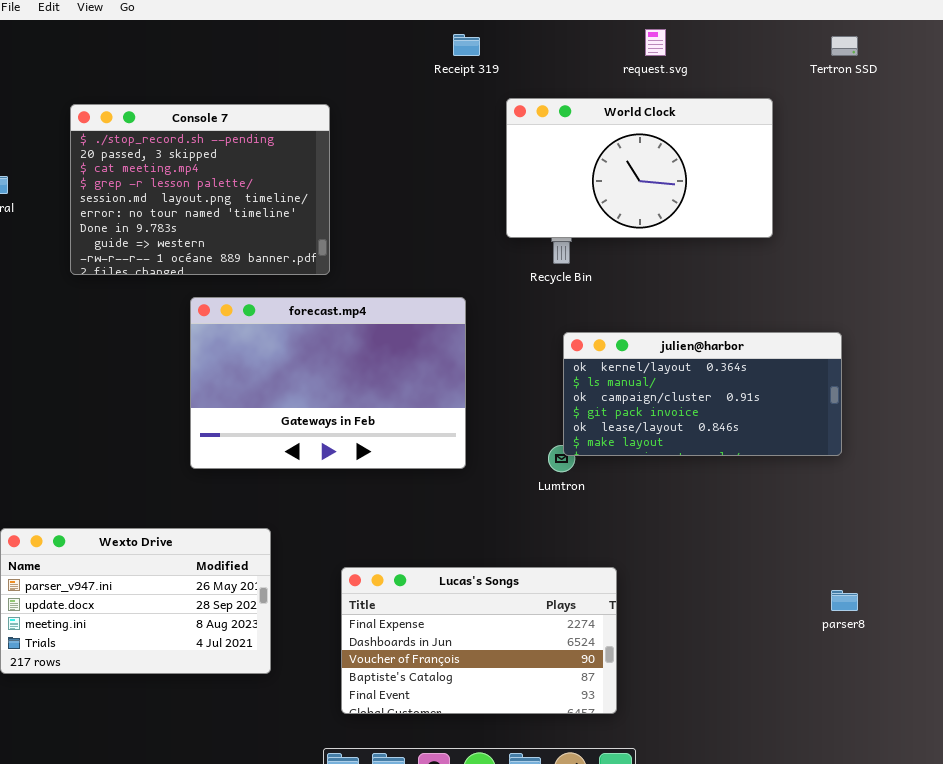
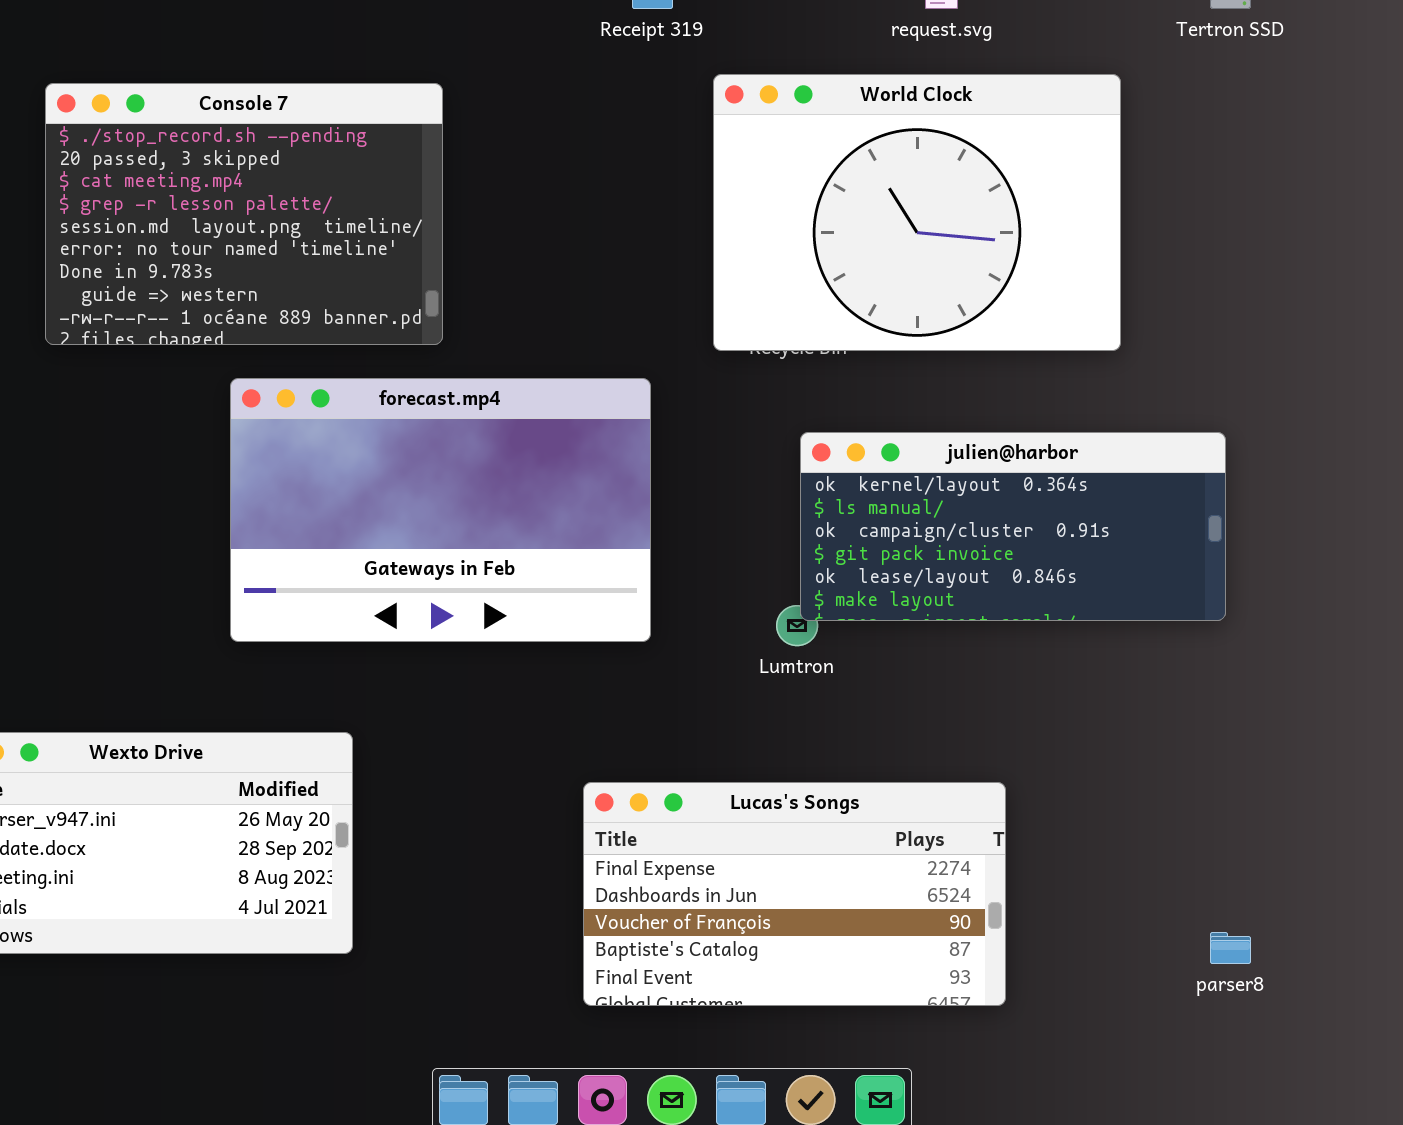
World Clock: [506,98,773,238] -> [713,74,1121,351], resized
Lucas's Songs: [341,567,617,714] -> [583,782,1006,1006], moved
parser8: [831,590,858,611] -> [1210,932,1251,964], moved

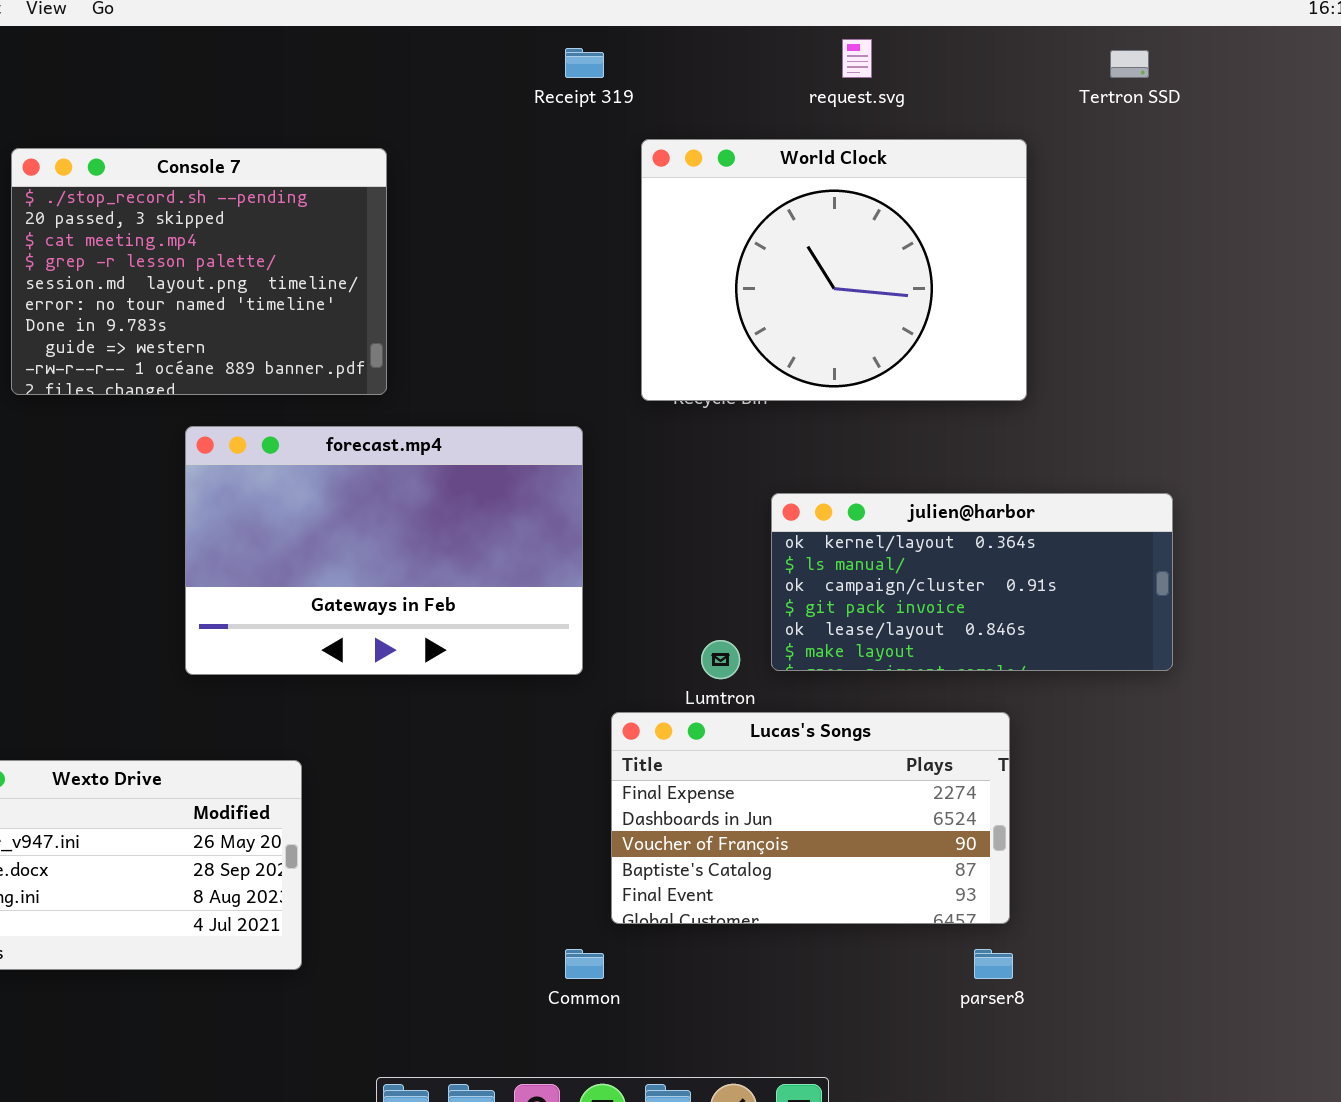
julien@harbor: [800,432,1226,621] -> [771,493,1173,671], moved
Lucas's Songs: [583,782,1006,1006] -> [611,712,1010,924], moved
parser8: [1210,932,1251,964] -> [974,949,1013,979], moved

